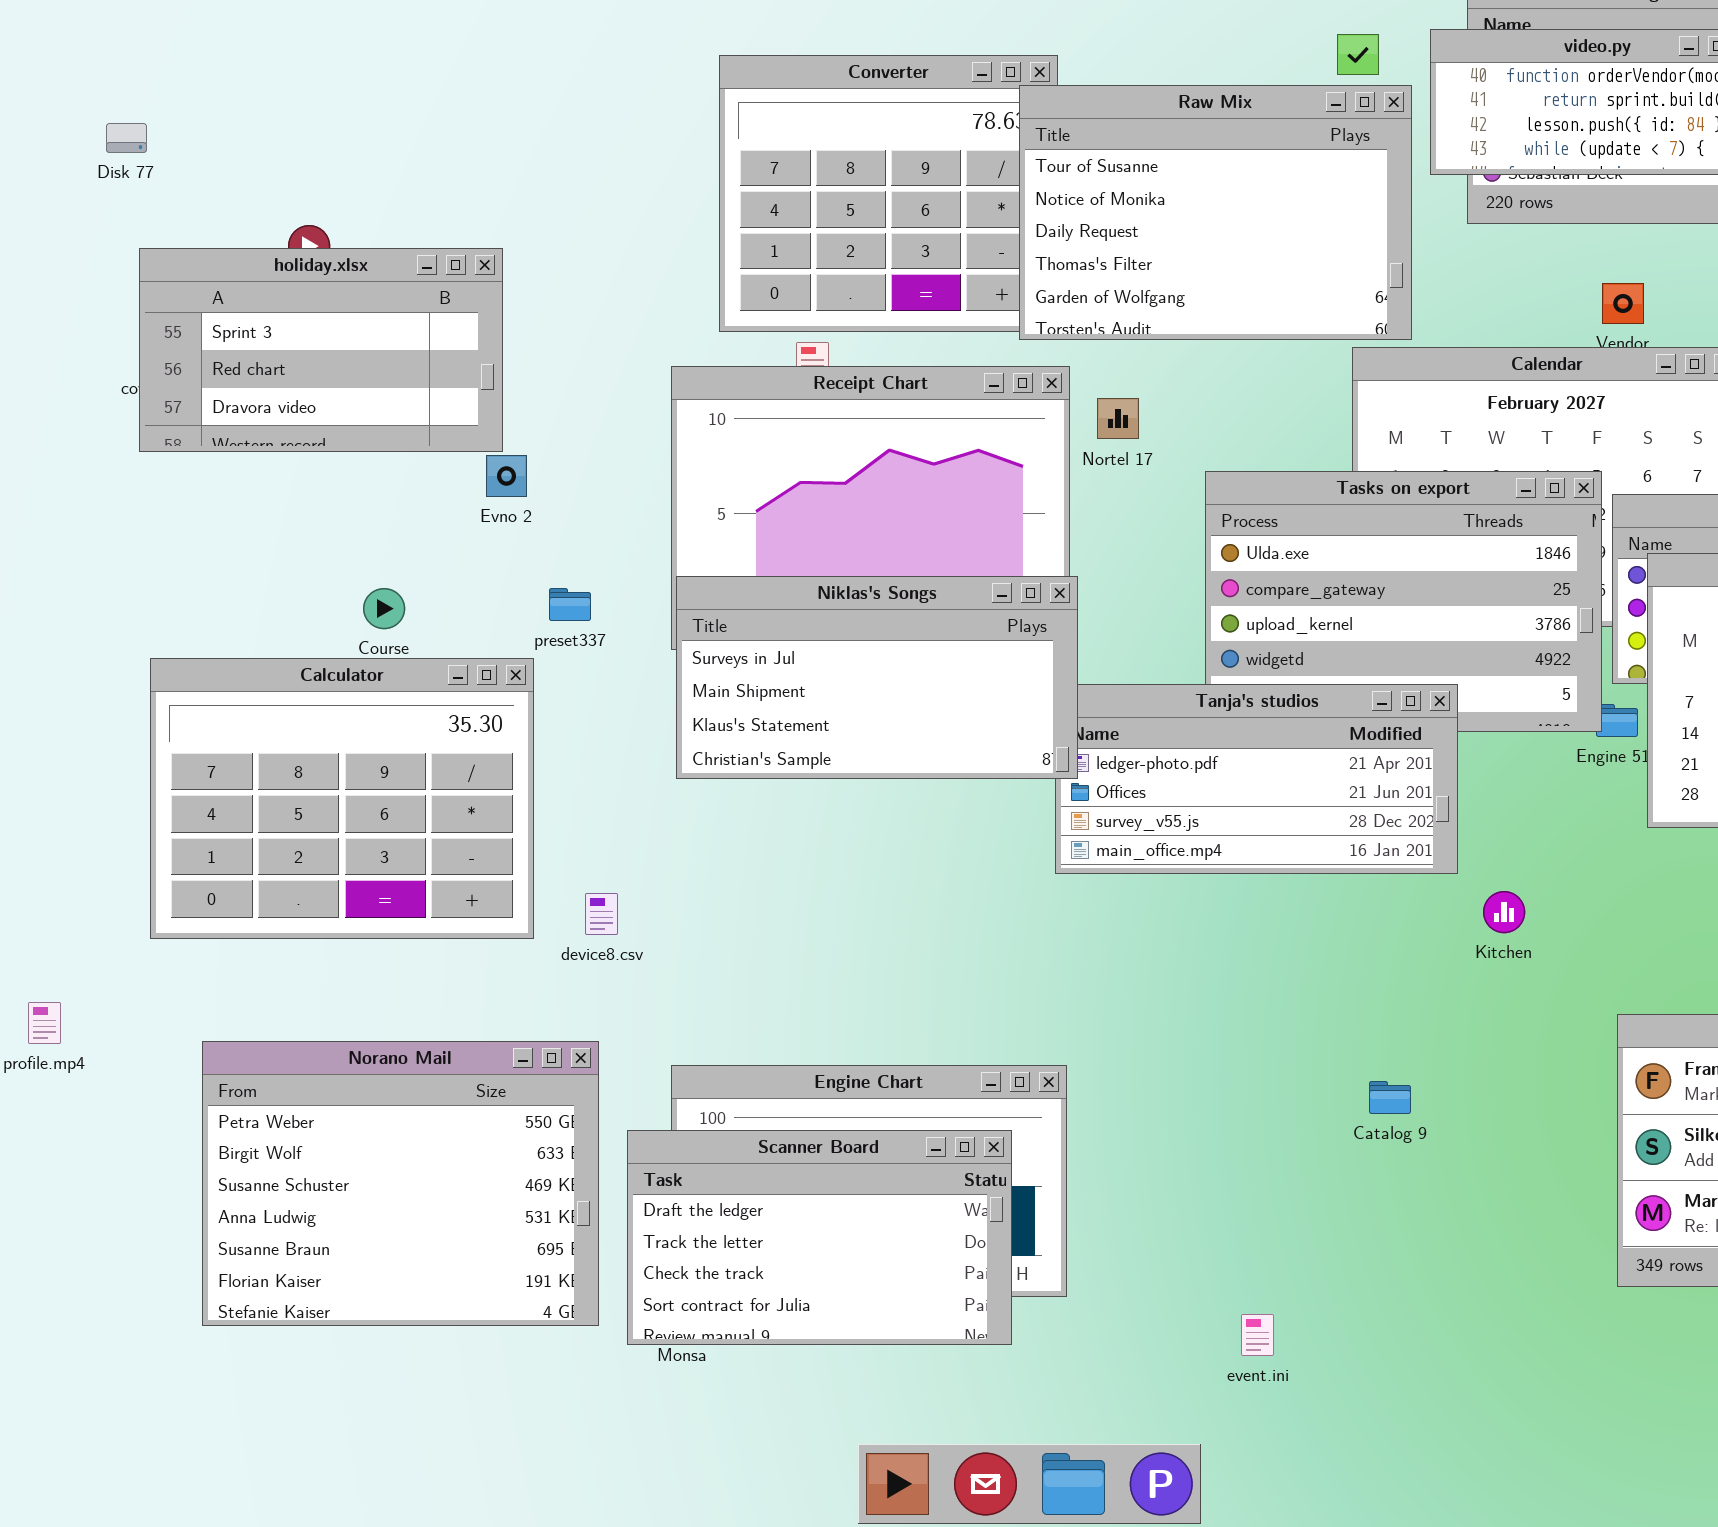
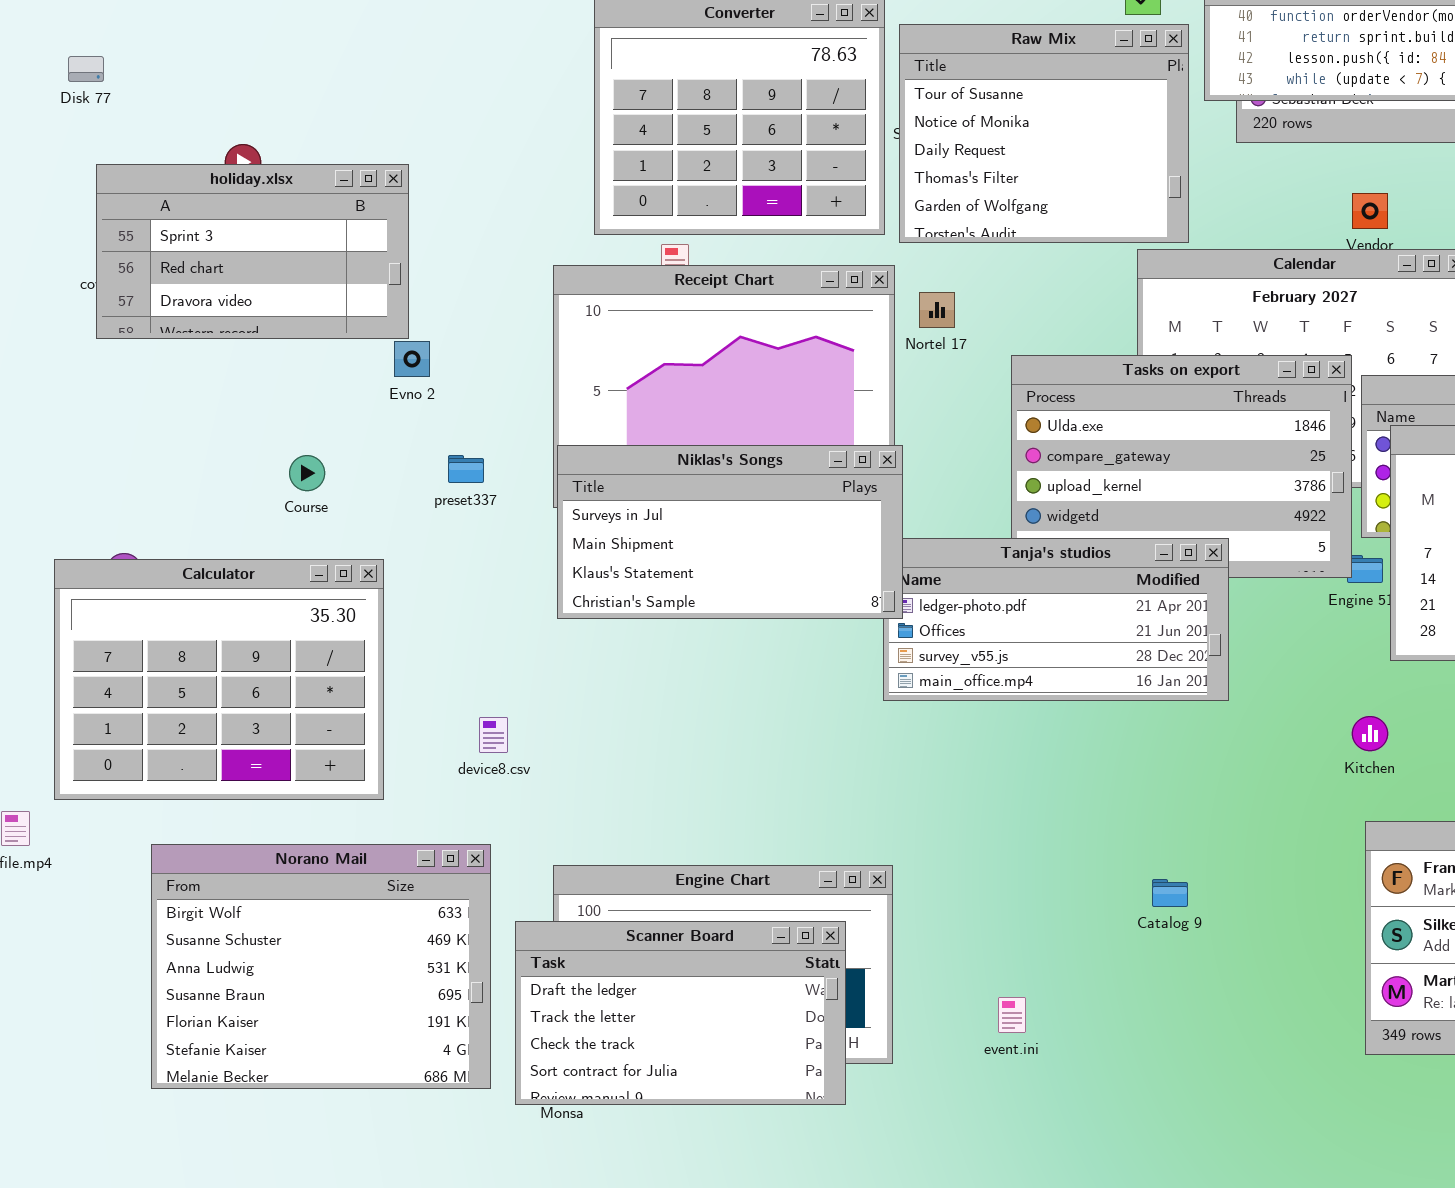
Raw Mix: [1019,85,1412,340] -> [899,24,1189,243], resized
Calculator: [150,658,534,939] -> [54,559,384,800], moved
Kitchen: [1483,891,1525,933] -> [1352,716,1388,751], moved
Norano Mail: [202,1041,599,1326] -> [151,844,491,1089], scrolled down 1 row
event.ini: [1241,1314,1274,1356] -> [998,997,1026,1033], moved

